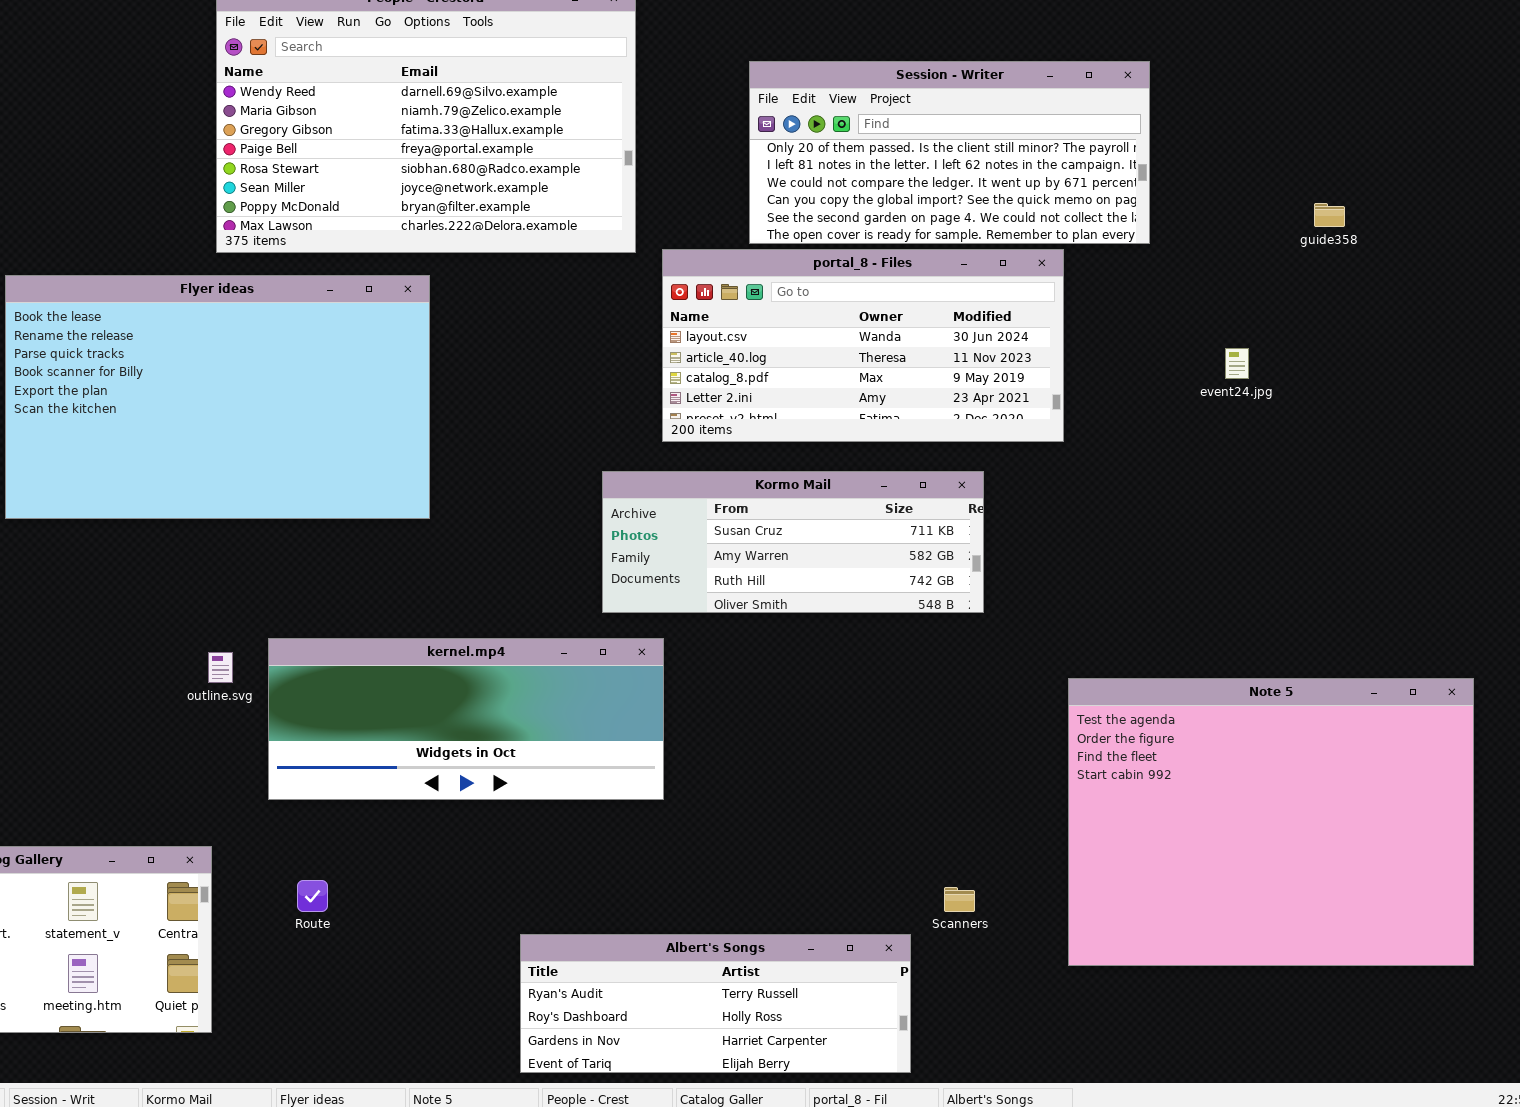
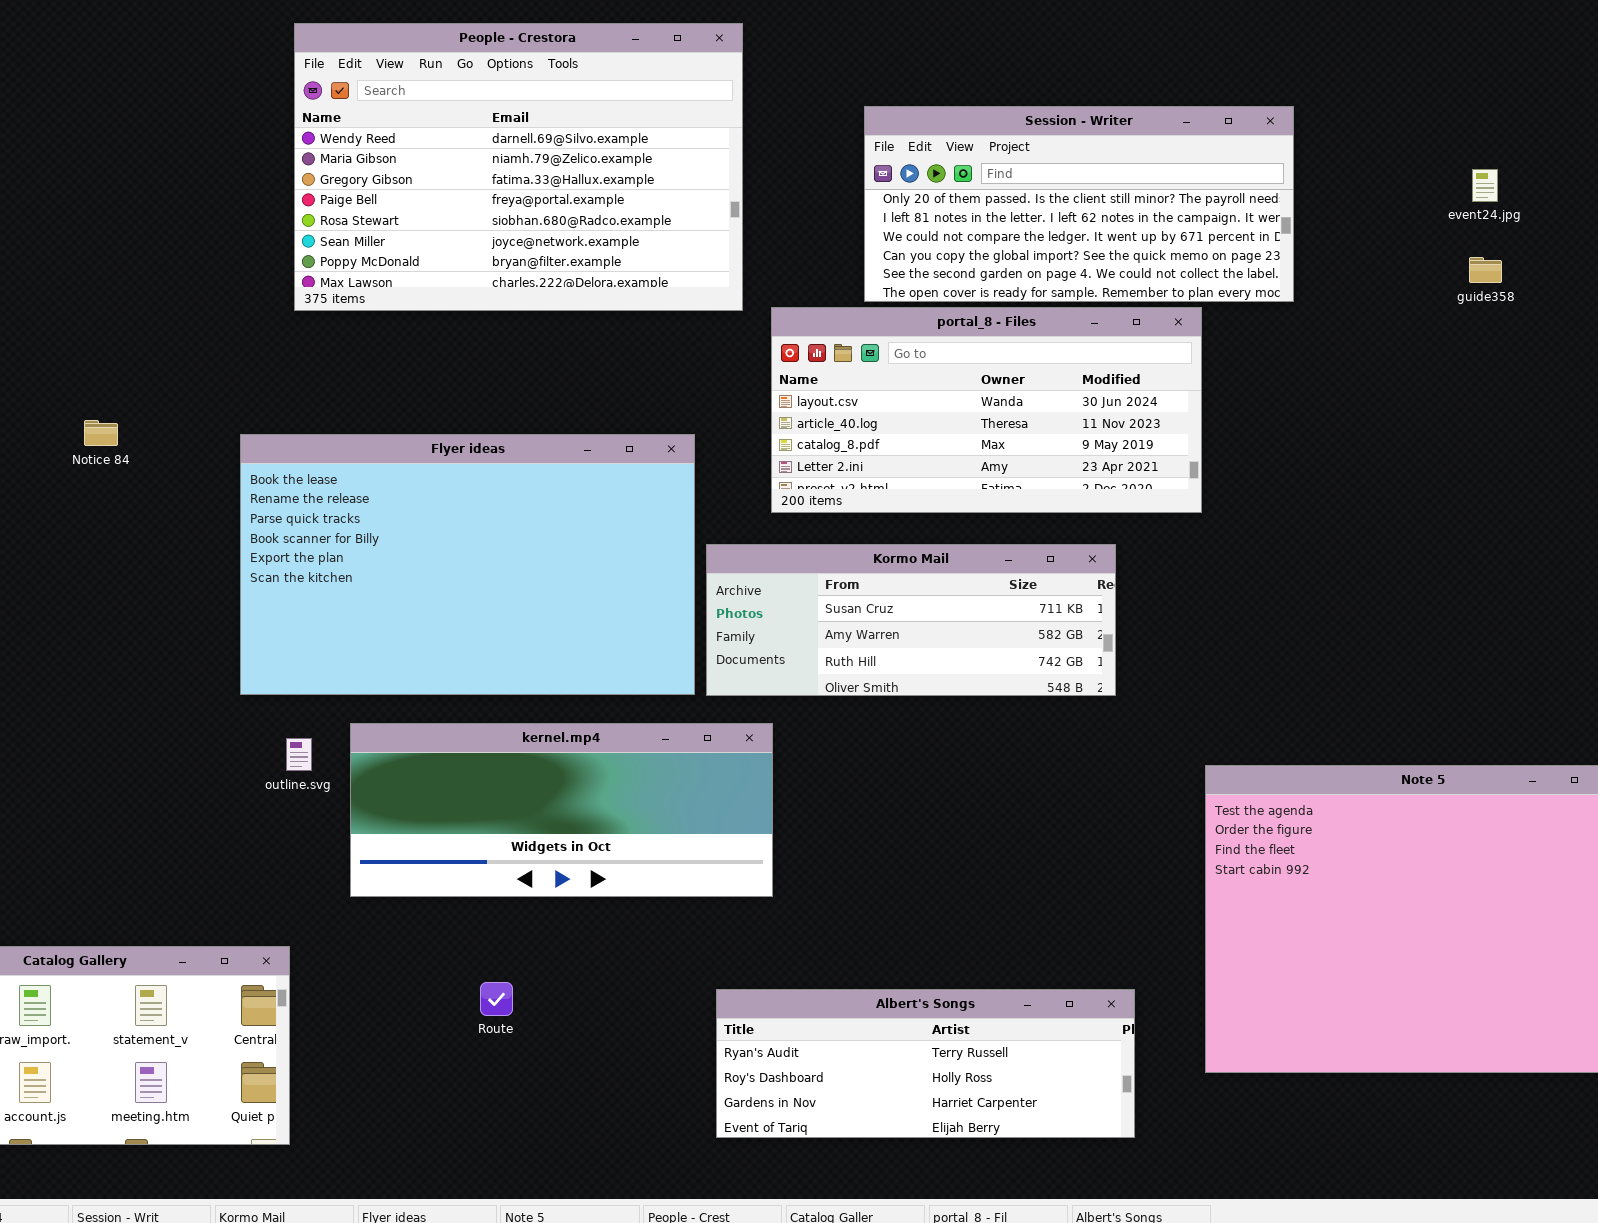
Flyer ideas: [5,275,430,519] -> [240,434,695,695], moved
event24.jpg: [1225,348,1249,379] -> [1472,169,1498,202], moved
Route: [297,880,328,912] -> [480,982,513,1016], moved
Albert's Songs: [520,934,911,1073] -> [716,989,1135,1138], moved

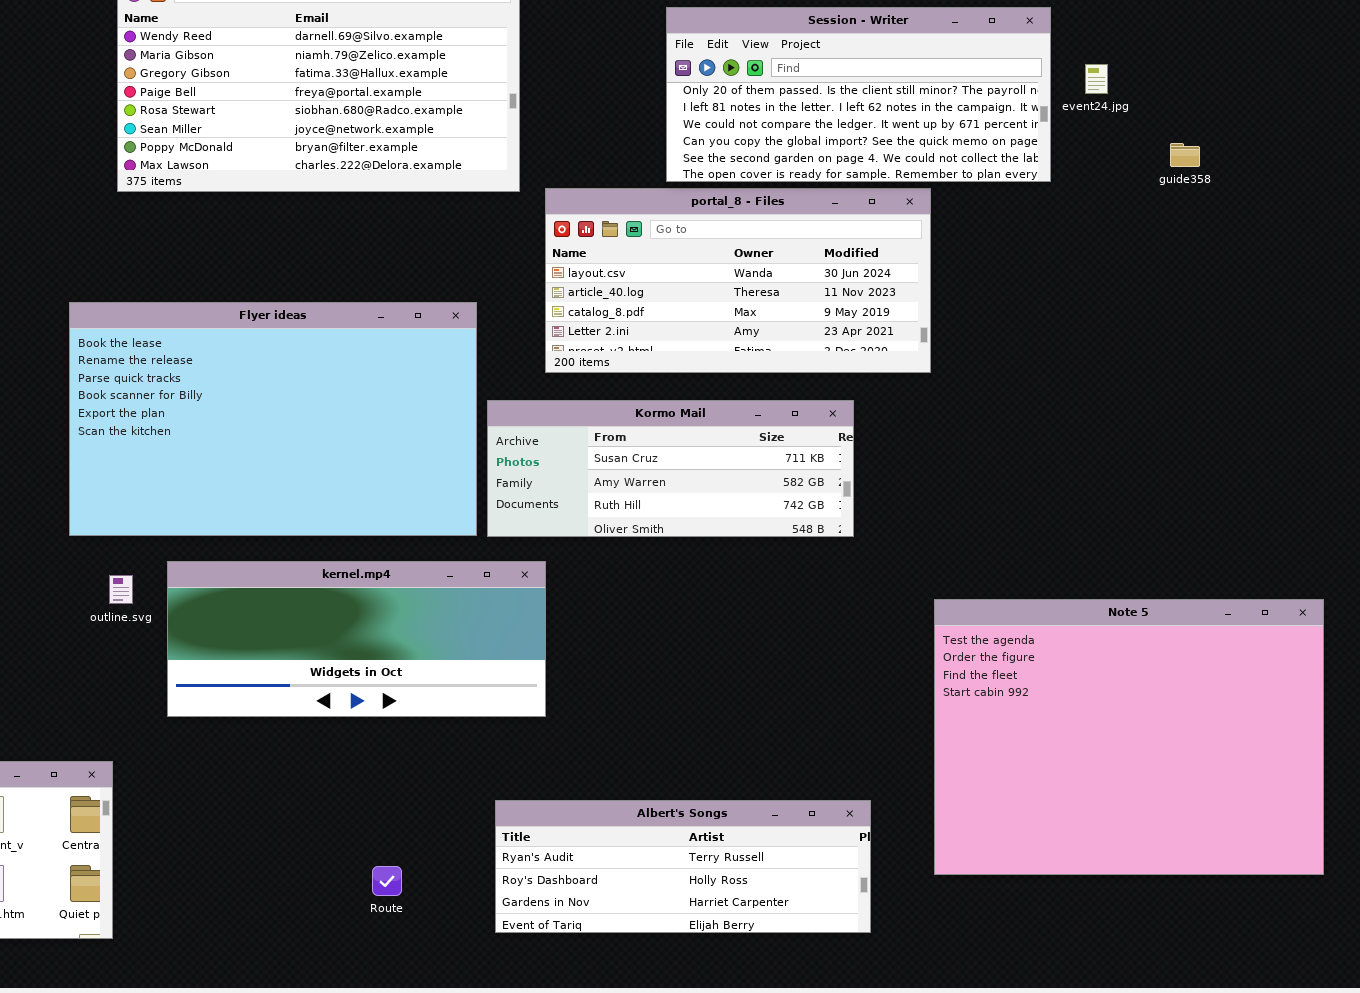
Session - Writer: [864,106,1294,302] -> [666,7,1051,182], moved
event24.jpg: [1472,169,1498,202] -> [1085,64,1108,94], moved
Route: [480,982,513,1016] -> [372,866,402,896], moved

